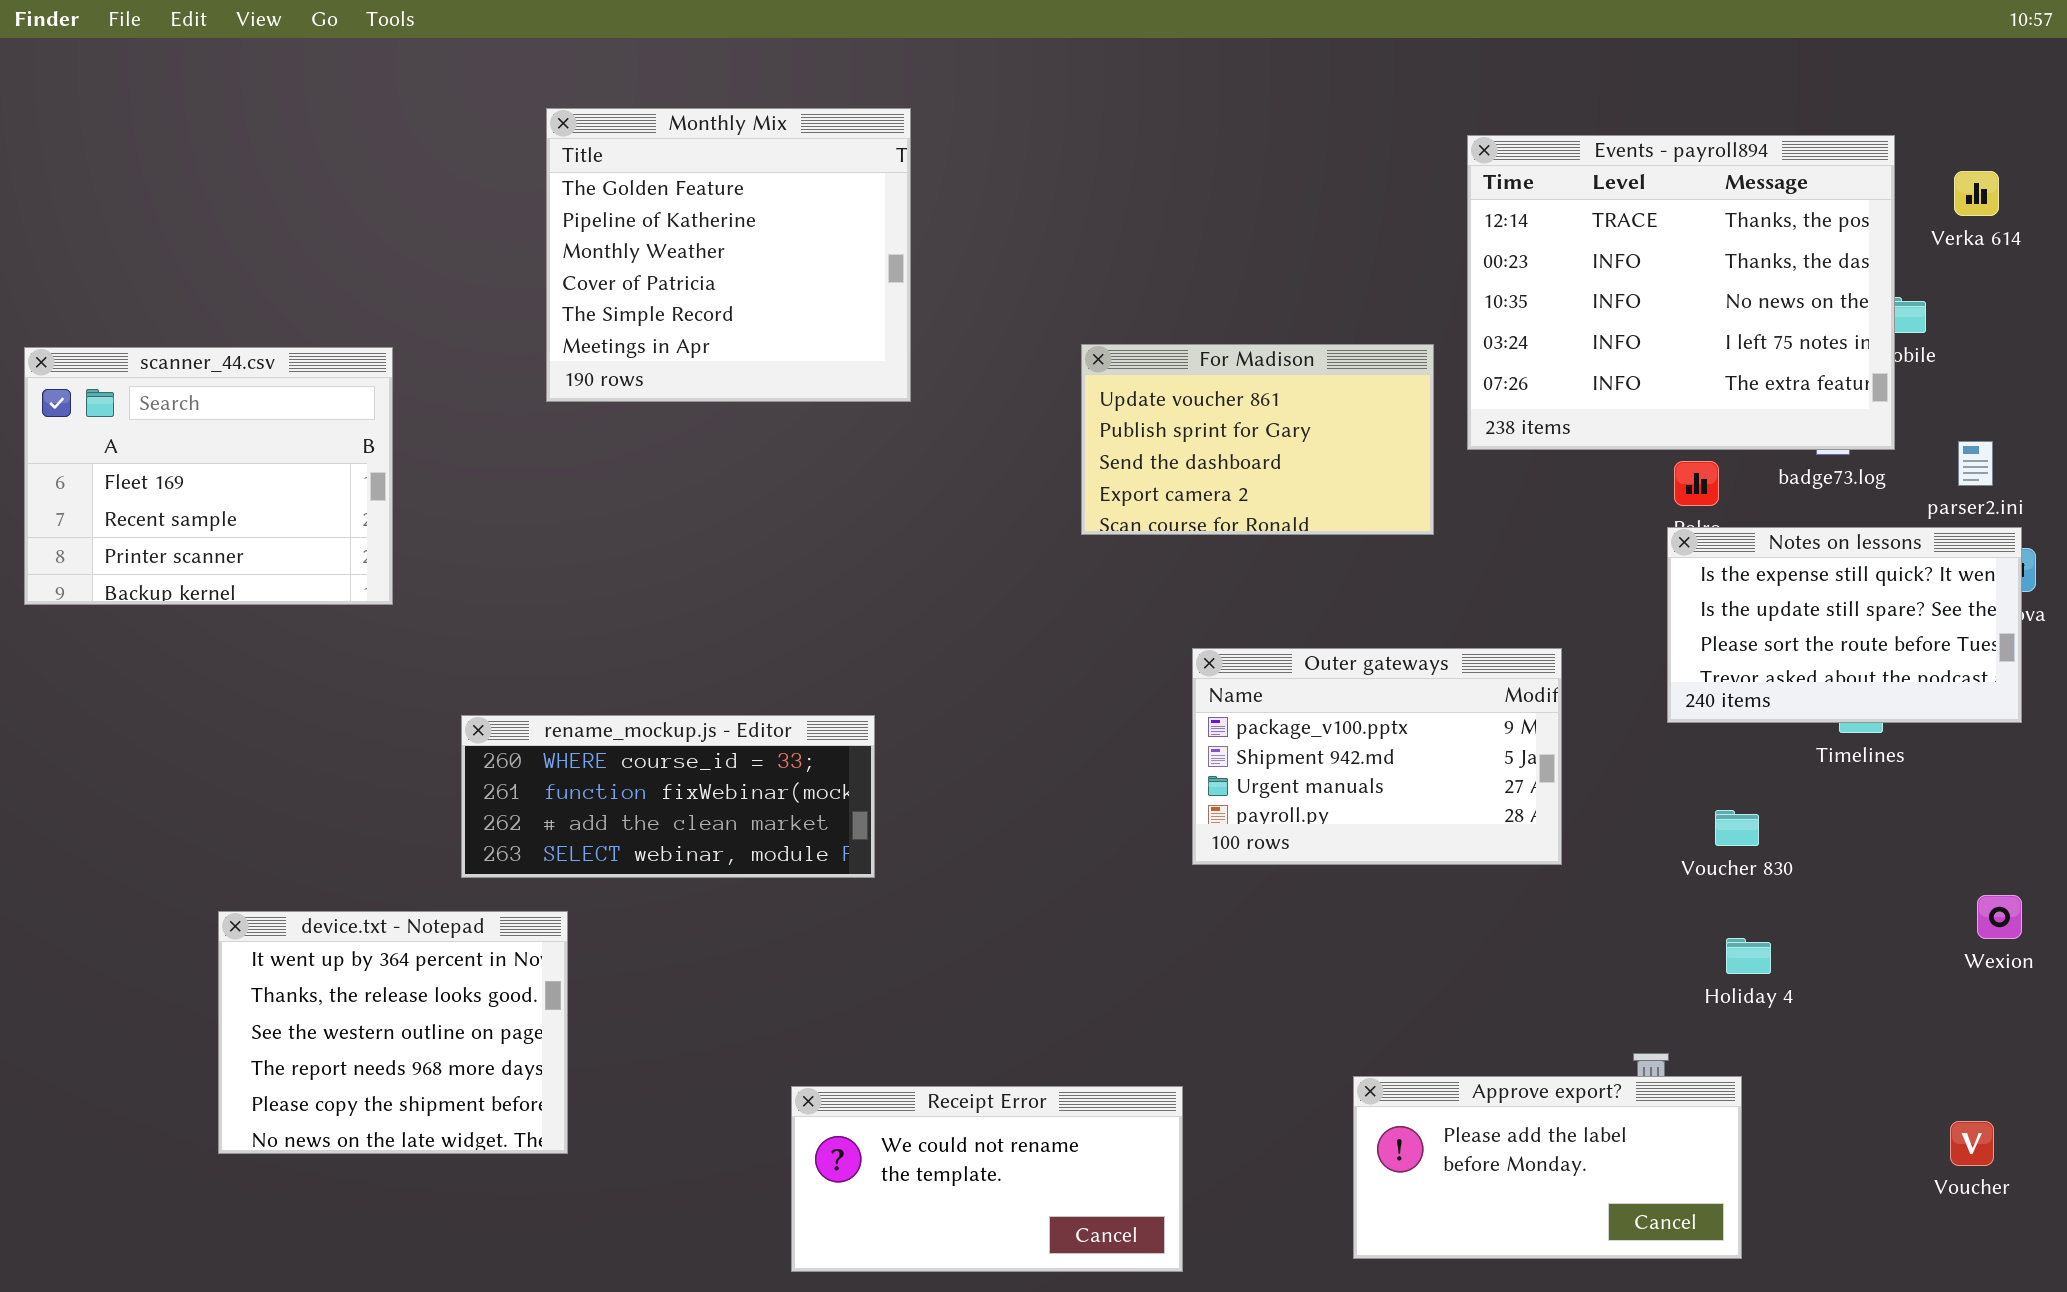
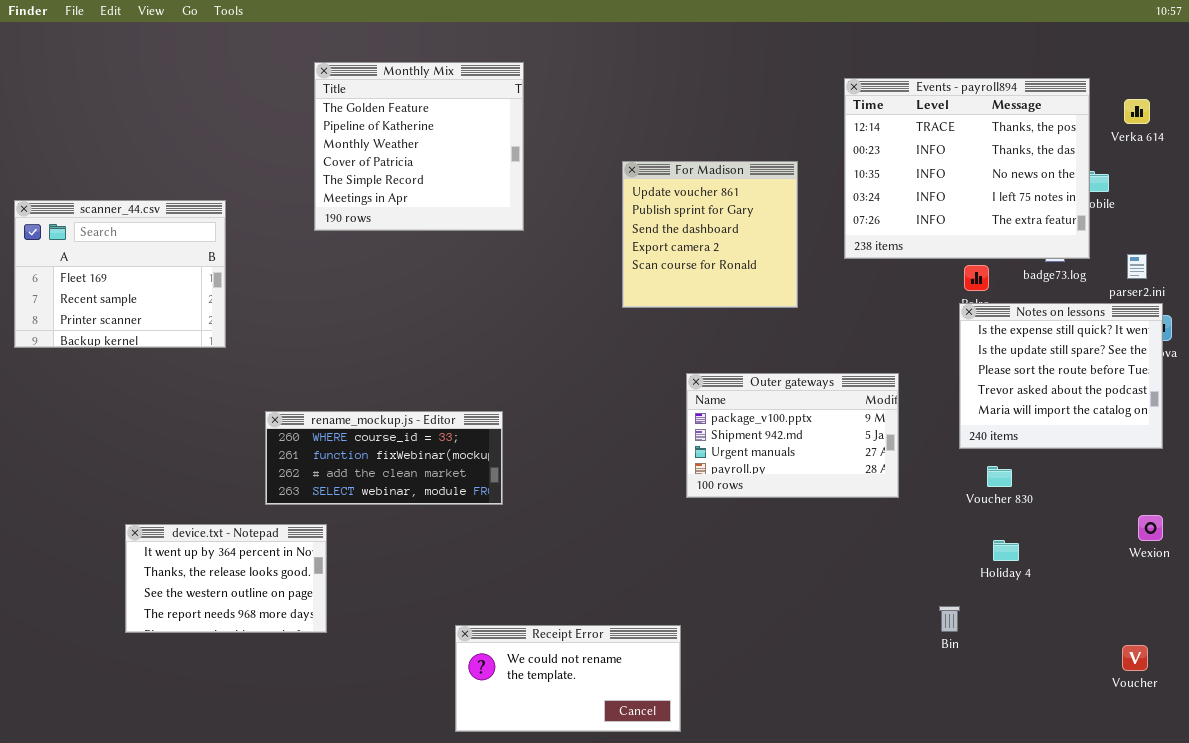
For Madison: [1081,344,1434,535] -> [622,161,798,308], resized
Notes on lessons: [1667,527,2022,723] -> [959,303,1163,449], resized
device.txt - Notepad: [218,911,568,1154] -> [125,524,327,633], resized
Approve export?: [1353,1076,1742,1259] -> none, closed

